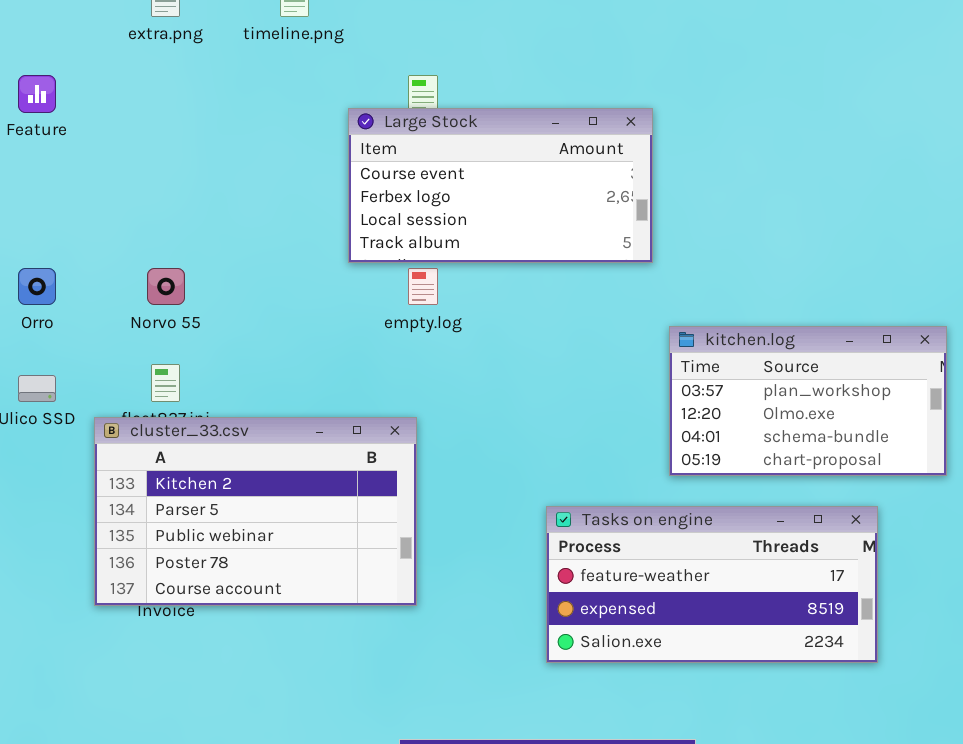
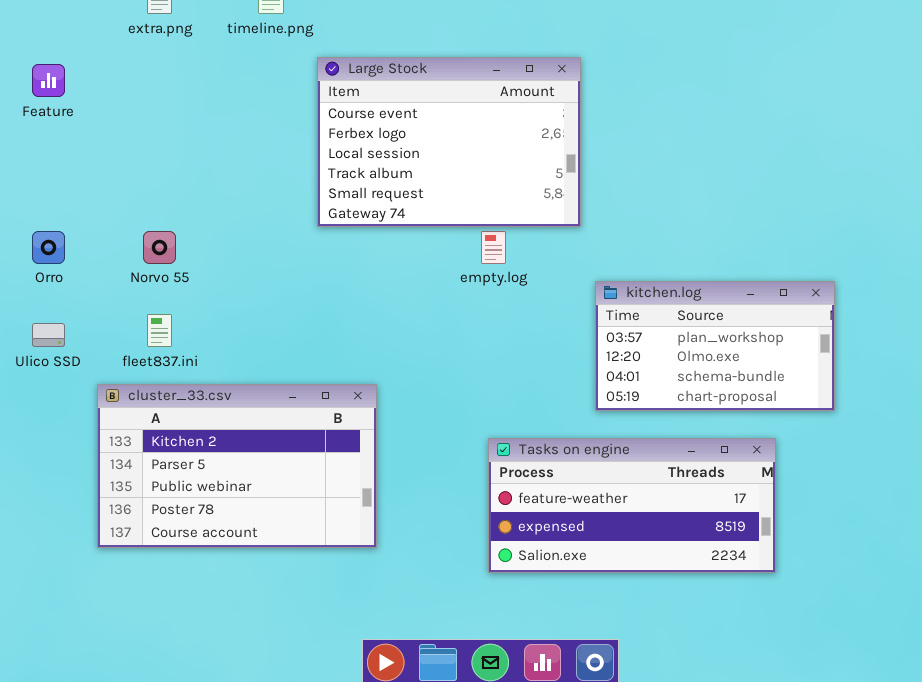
Large Stock: [348,108,653,263] -> [317,57,581,227], resized
empty.log: [408,268,438,305] -> [481,231,506,264], moved
cluster_33.csv: [94,417,417,606] -> [97,384,377,548], moved

